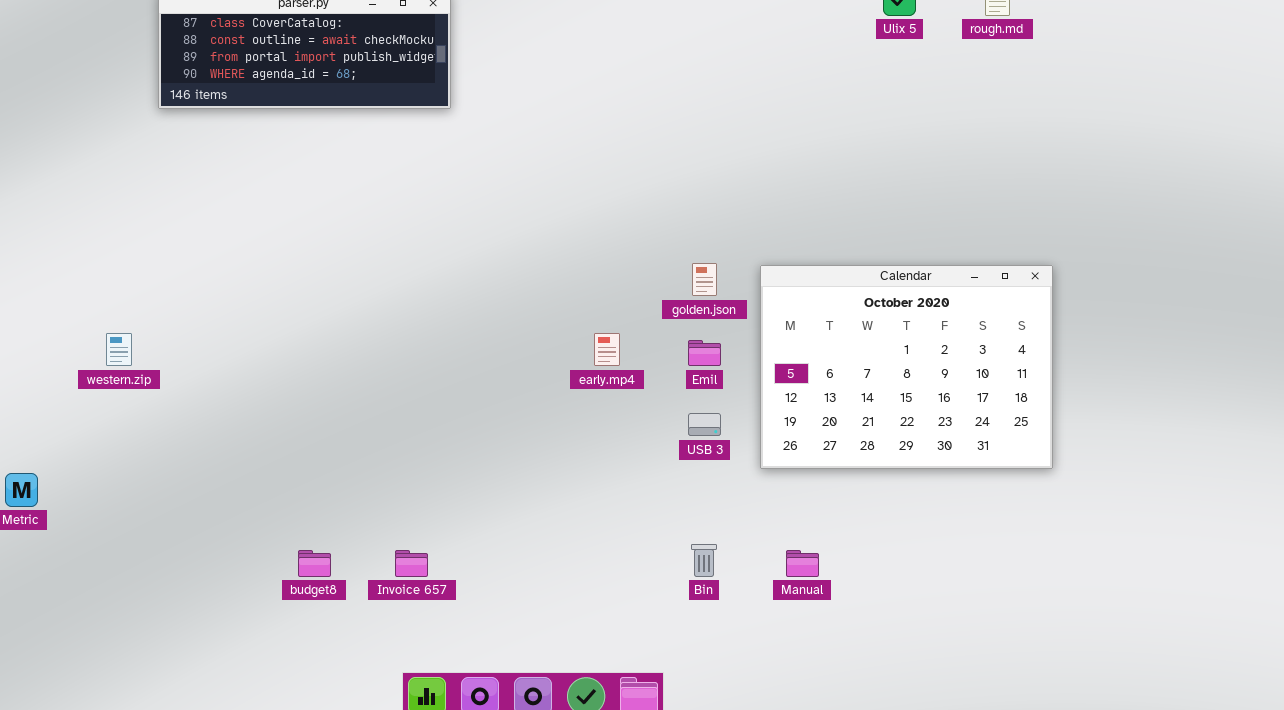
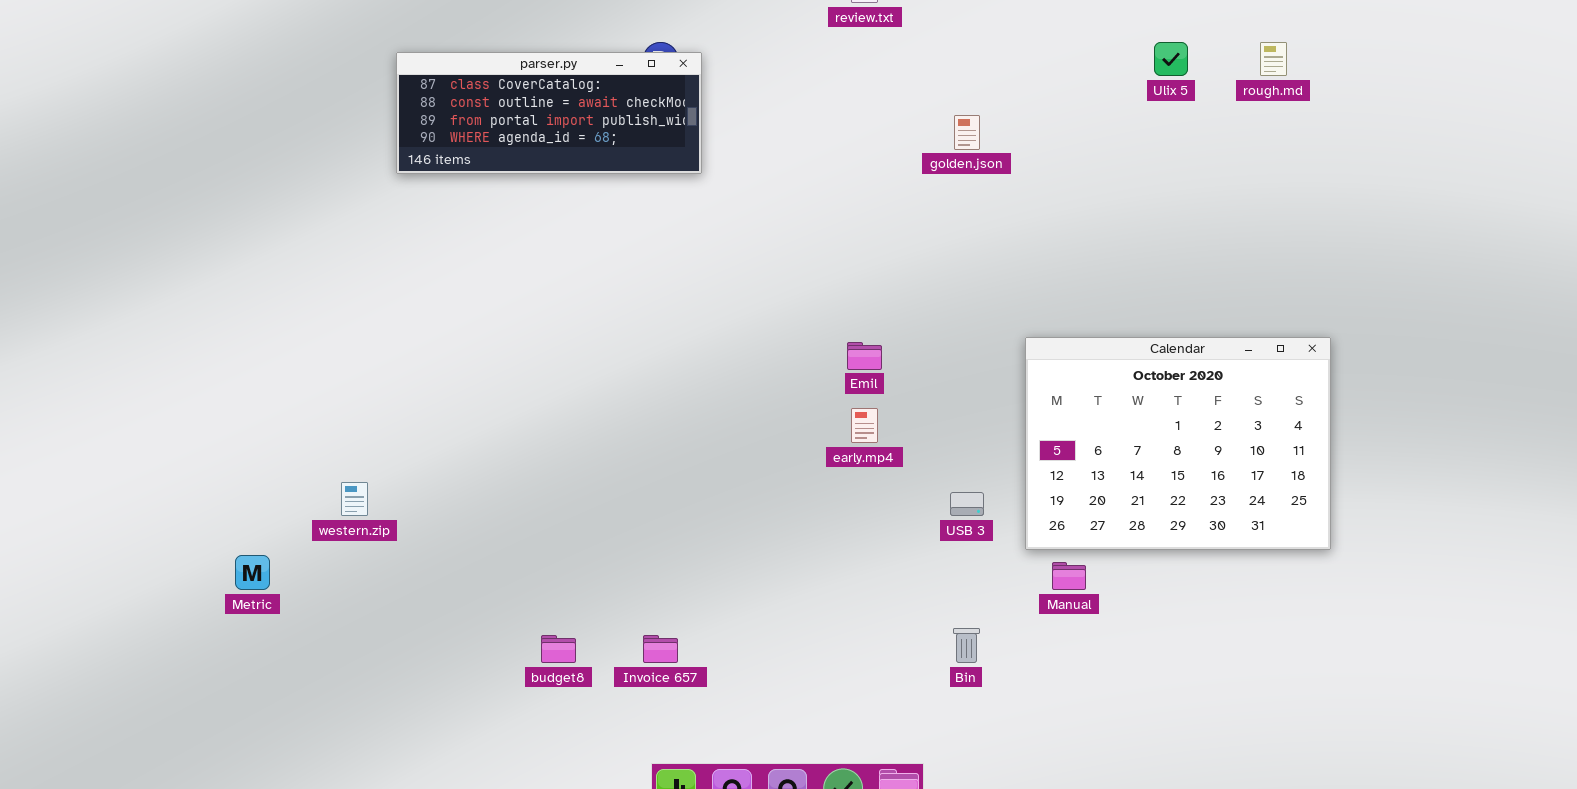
golden.json: [692,263,717,296] -> [954,115,980,150], moved
western.zip: [106,333,132,366] -> [341,482,368,516], moved
Emil: [688,340,721,366] -> [847,342,882,370], moved
Manual: [786,550,819,577] -> [1052,562,1086,590], moved

